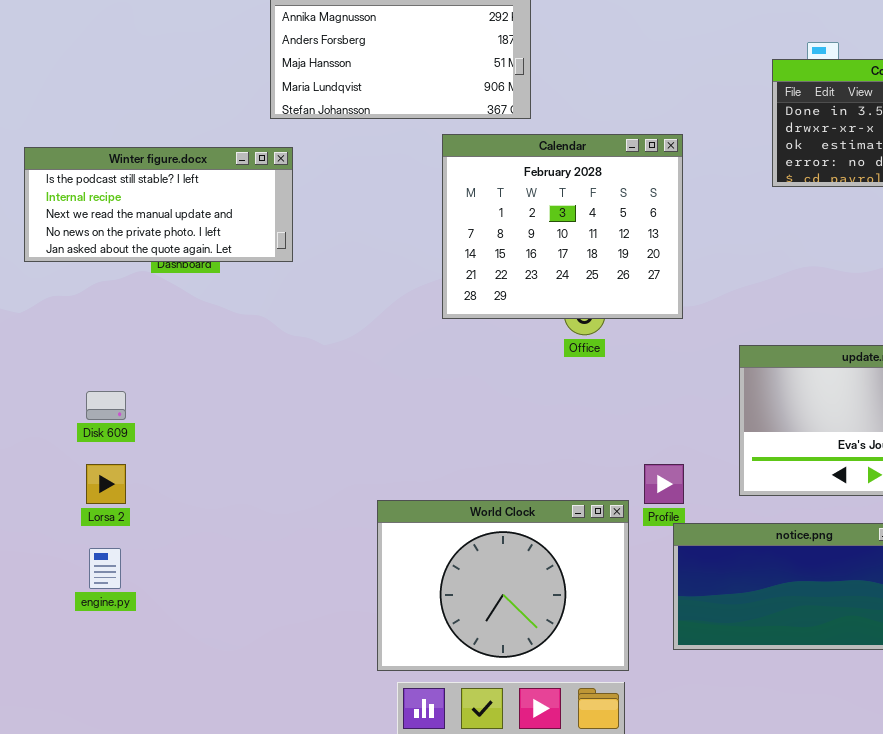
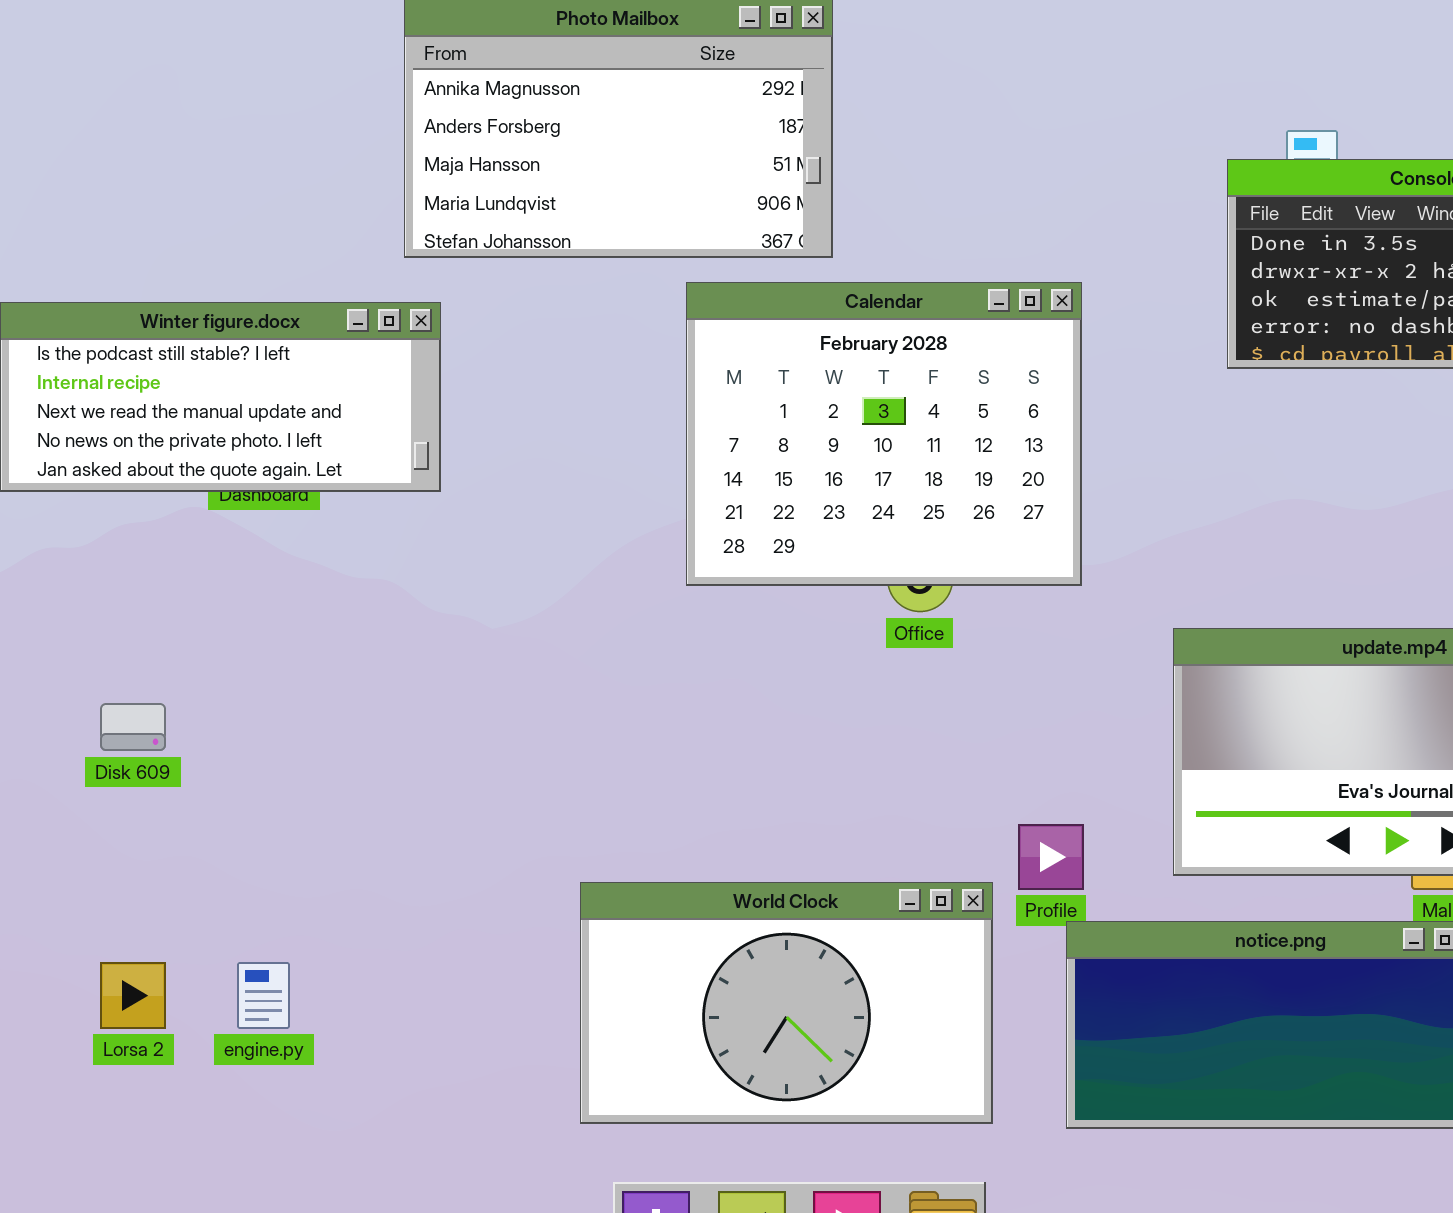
Lorsa 2: [86,464,126,504] -> [100,962,166,1029], moved
World Clock: [377,500,629,671] -> [580,882,993,1124], resized
engine.py: [89,548,121,589] -> [237,962,290,1029], moved

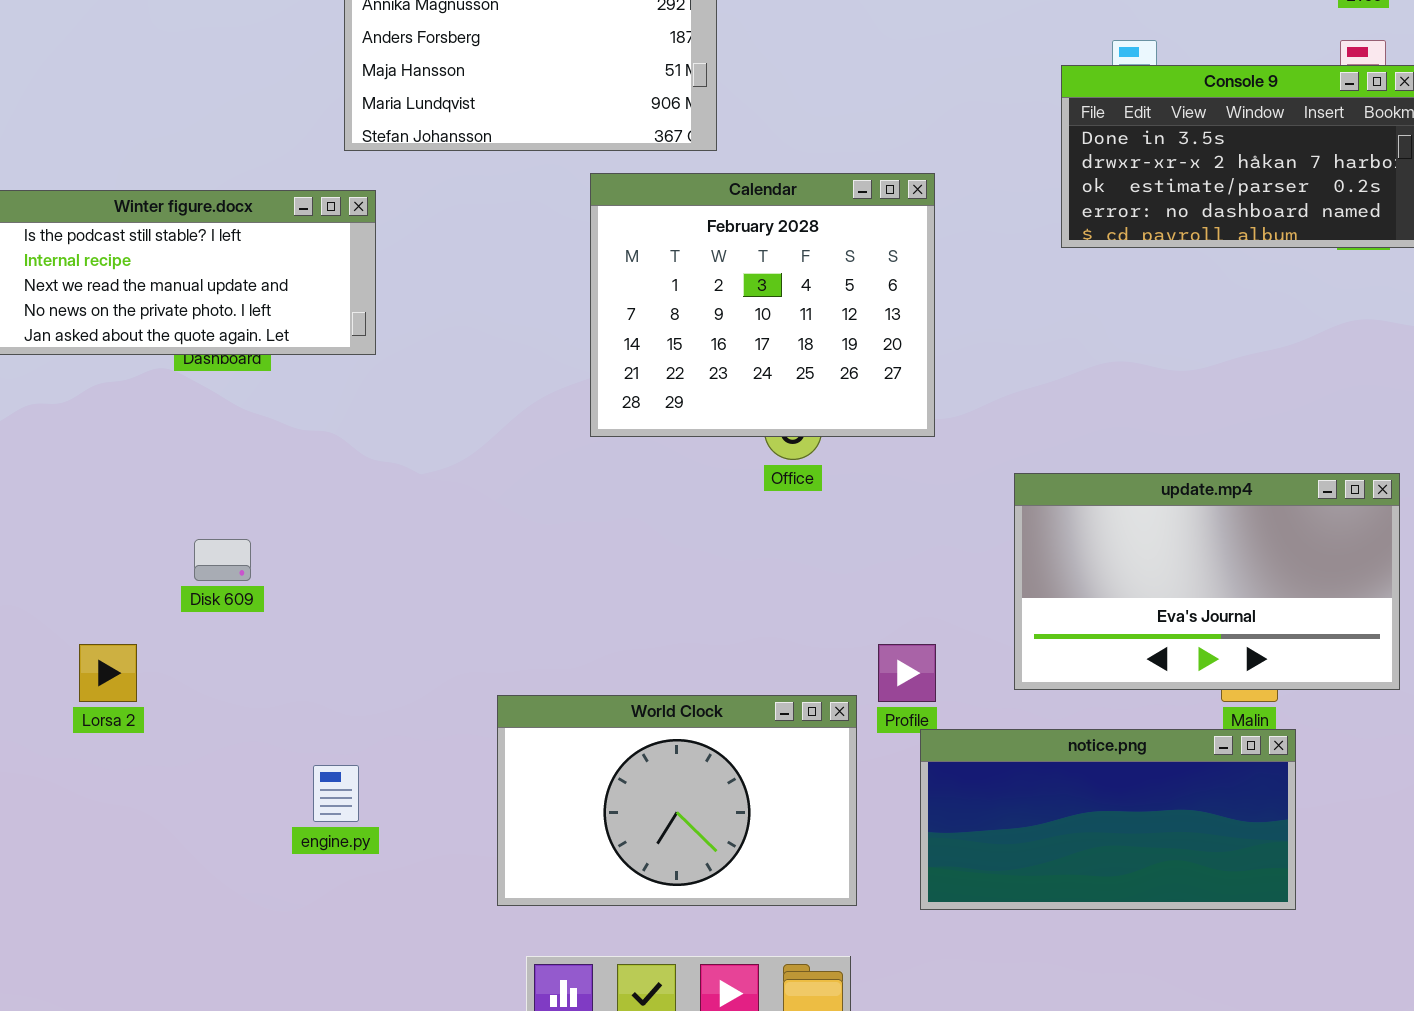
Disk 609: [100,703,166,751] -> [194,539,251,581], moved
Lorsa 2: [100,962,166,1029] -> [79,644,137,702], moved
engine.py: [237,962,290,1029] -> [313,765,359,822], moved

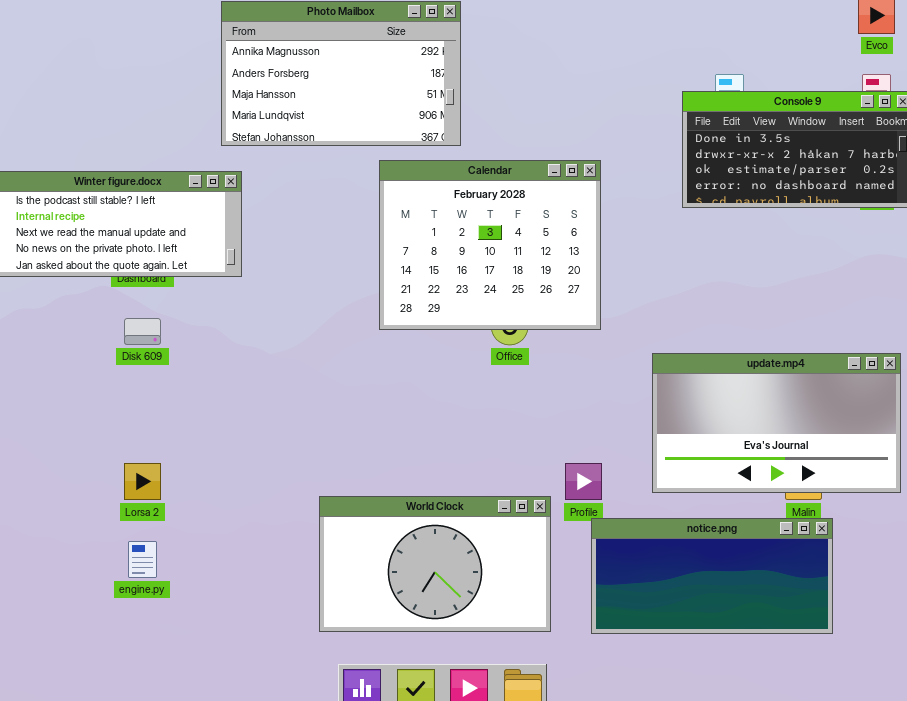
Disk 609: [194,539,251,581] -> [124,318,161,345], moved
Lorsa 2: [79,644,137,702] -> [124,463,161,500], moved
engine.py: [313,765,359,822] -> [128,541,157,578], moved

